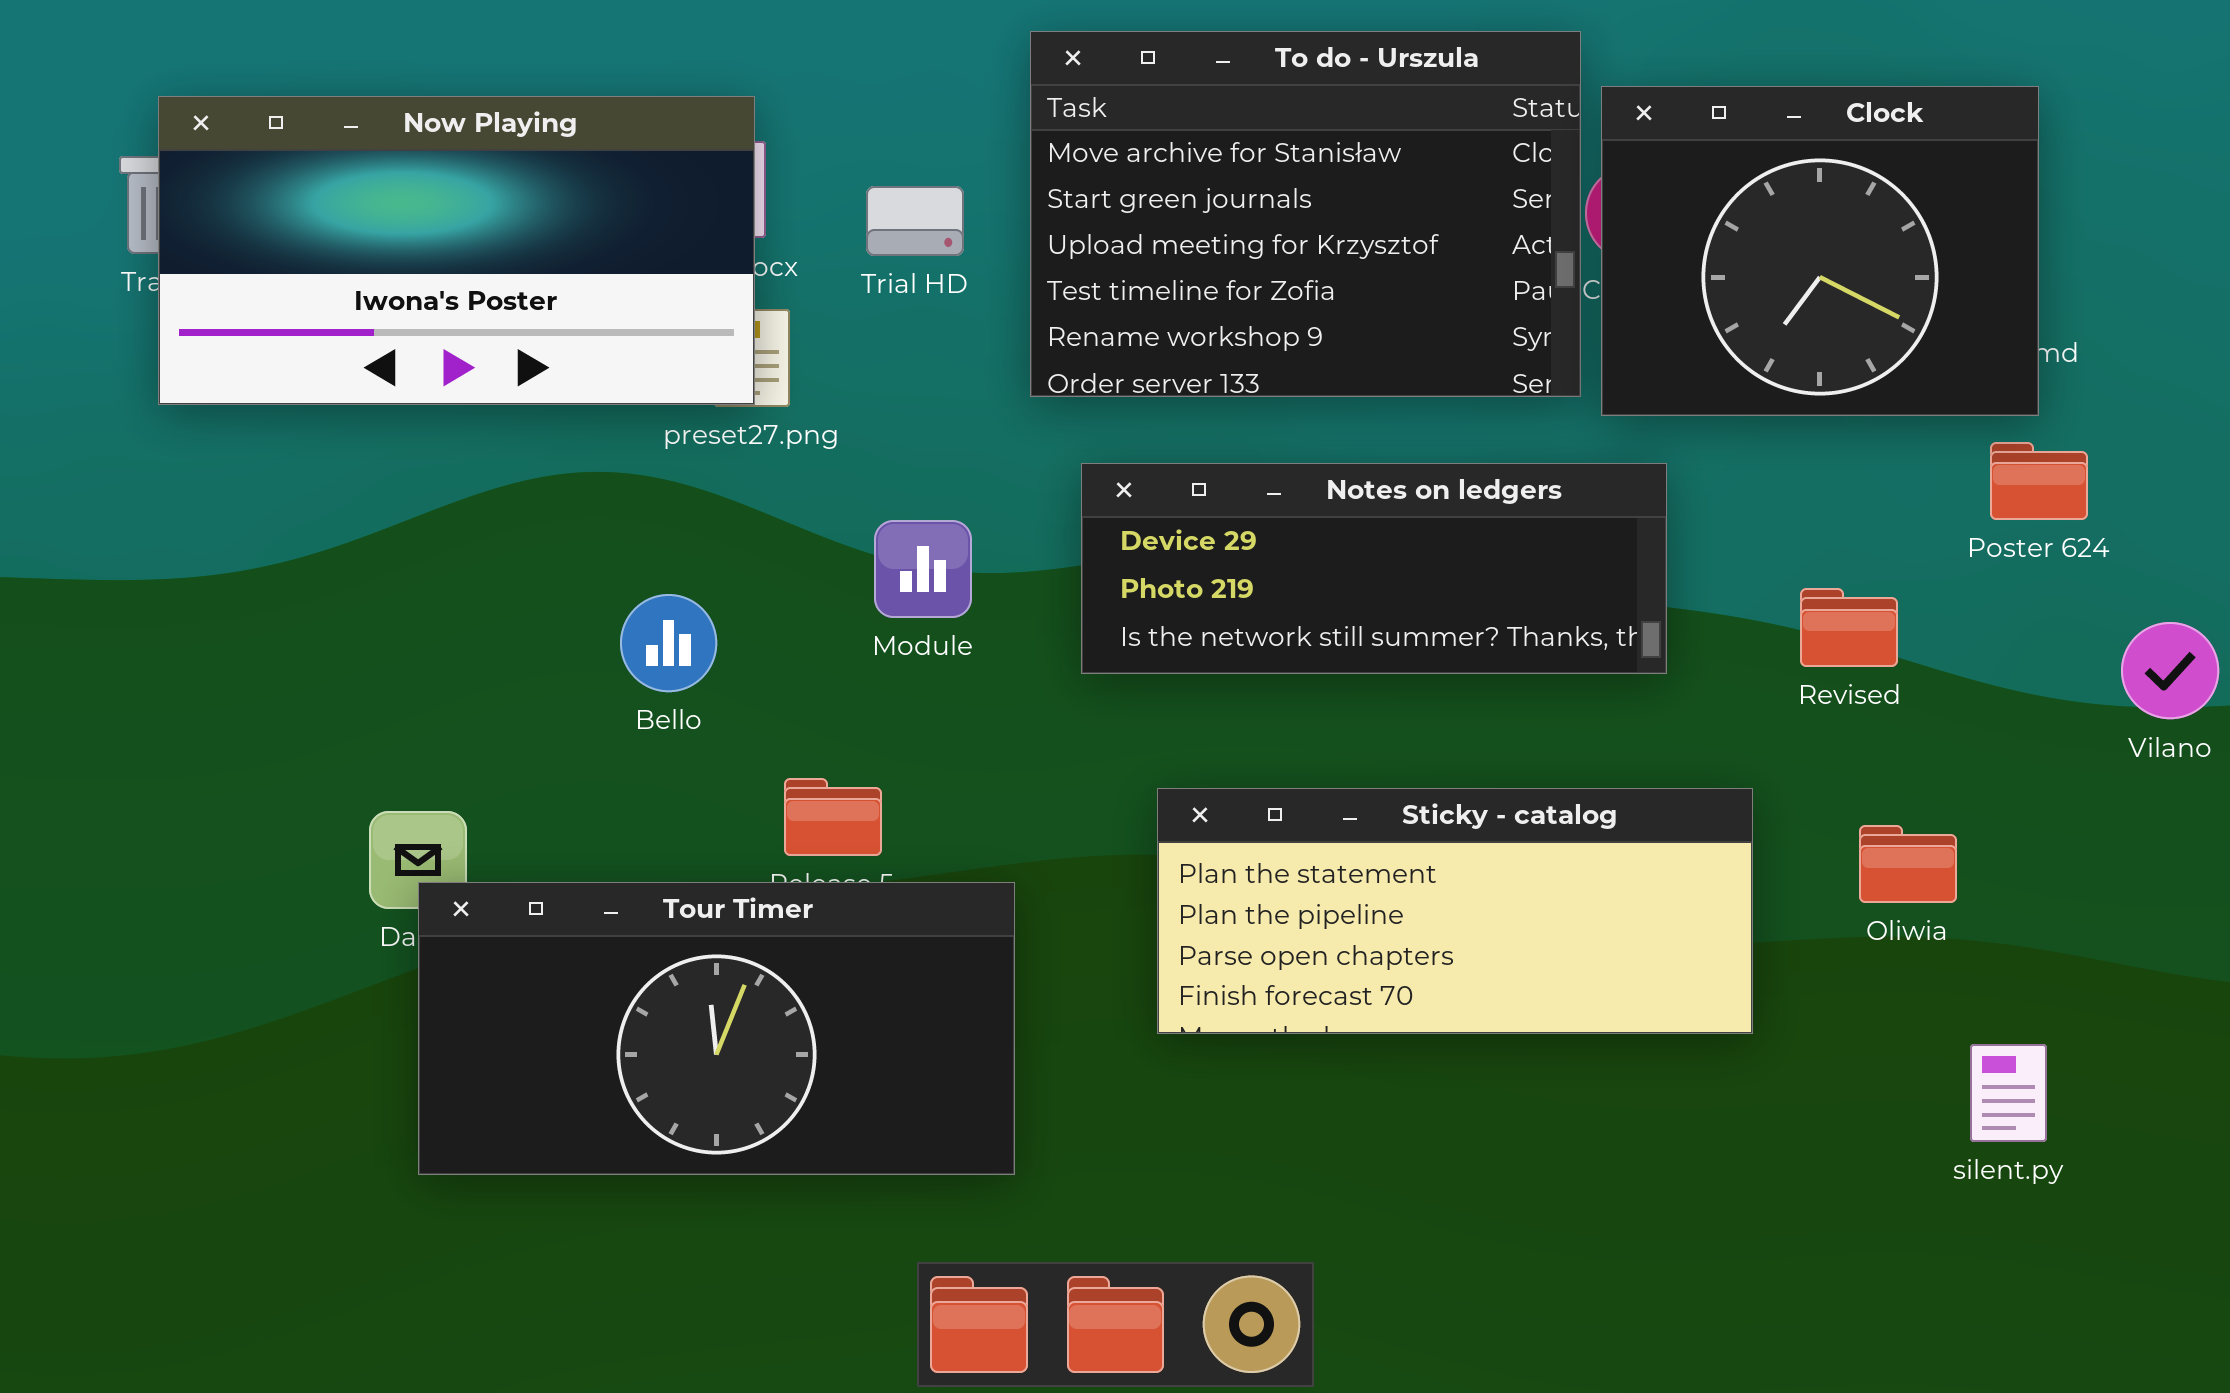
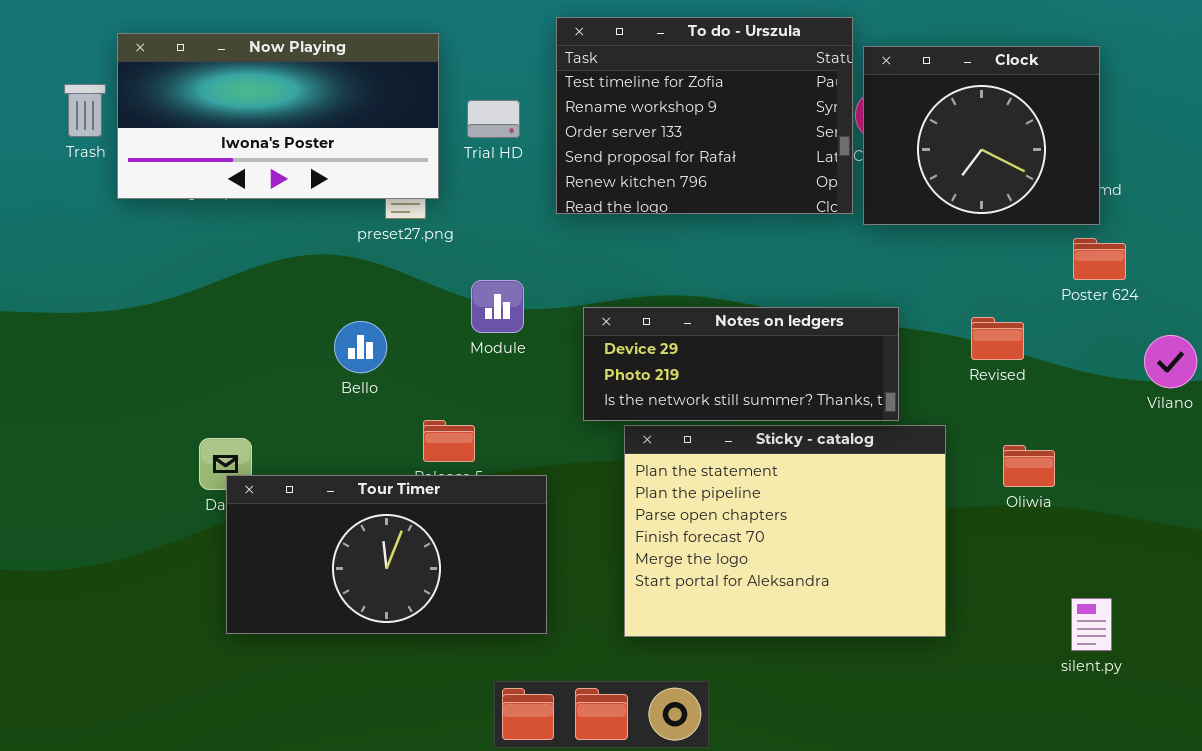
To do - Urszula: [1030,31,1581,397] -> [556,17,853,214], scrolled down 3 rows
Now Playing: [158,96,755,405] -> [117,33,439,199], moved
Notes on ledgers: [1081,463,1667,674] -> [583,307,899,421], moved
Sticky - catalog: [1157,788,1753,1034] -> [624,425,946,637], resized
silent.py: [1970,1044,2047,1142] -> [1071,598,1112,651], moved

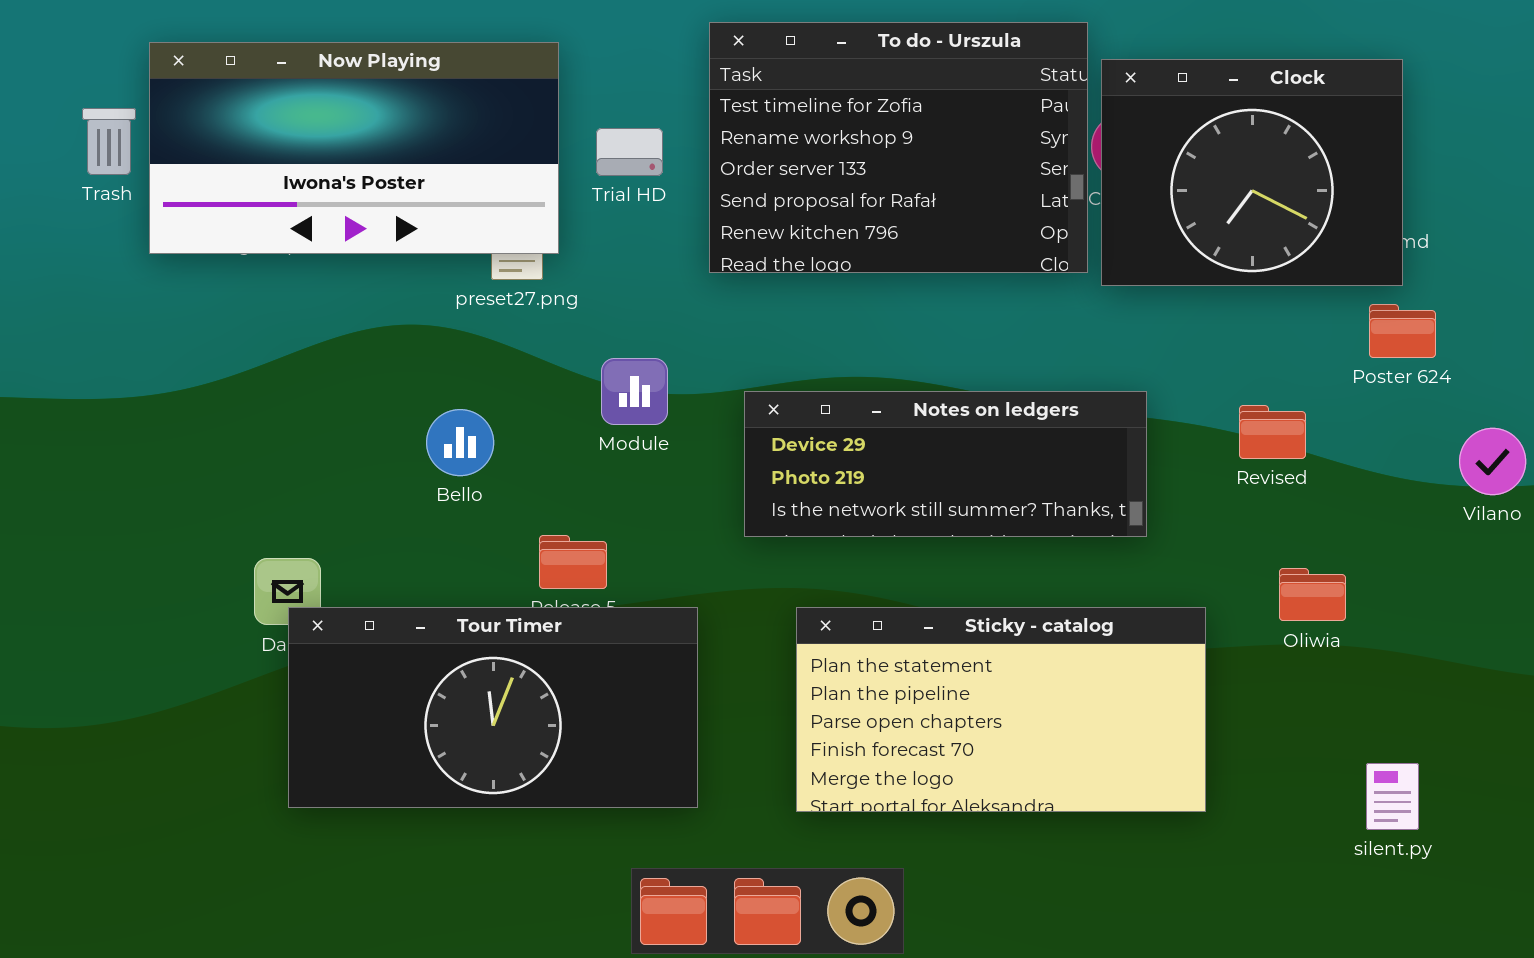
Sticky - catalog: [624,425,946,637] -> [796,607,1206,812], resized

